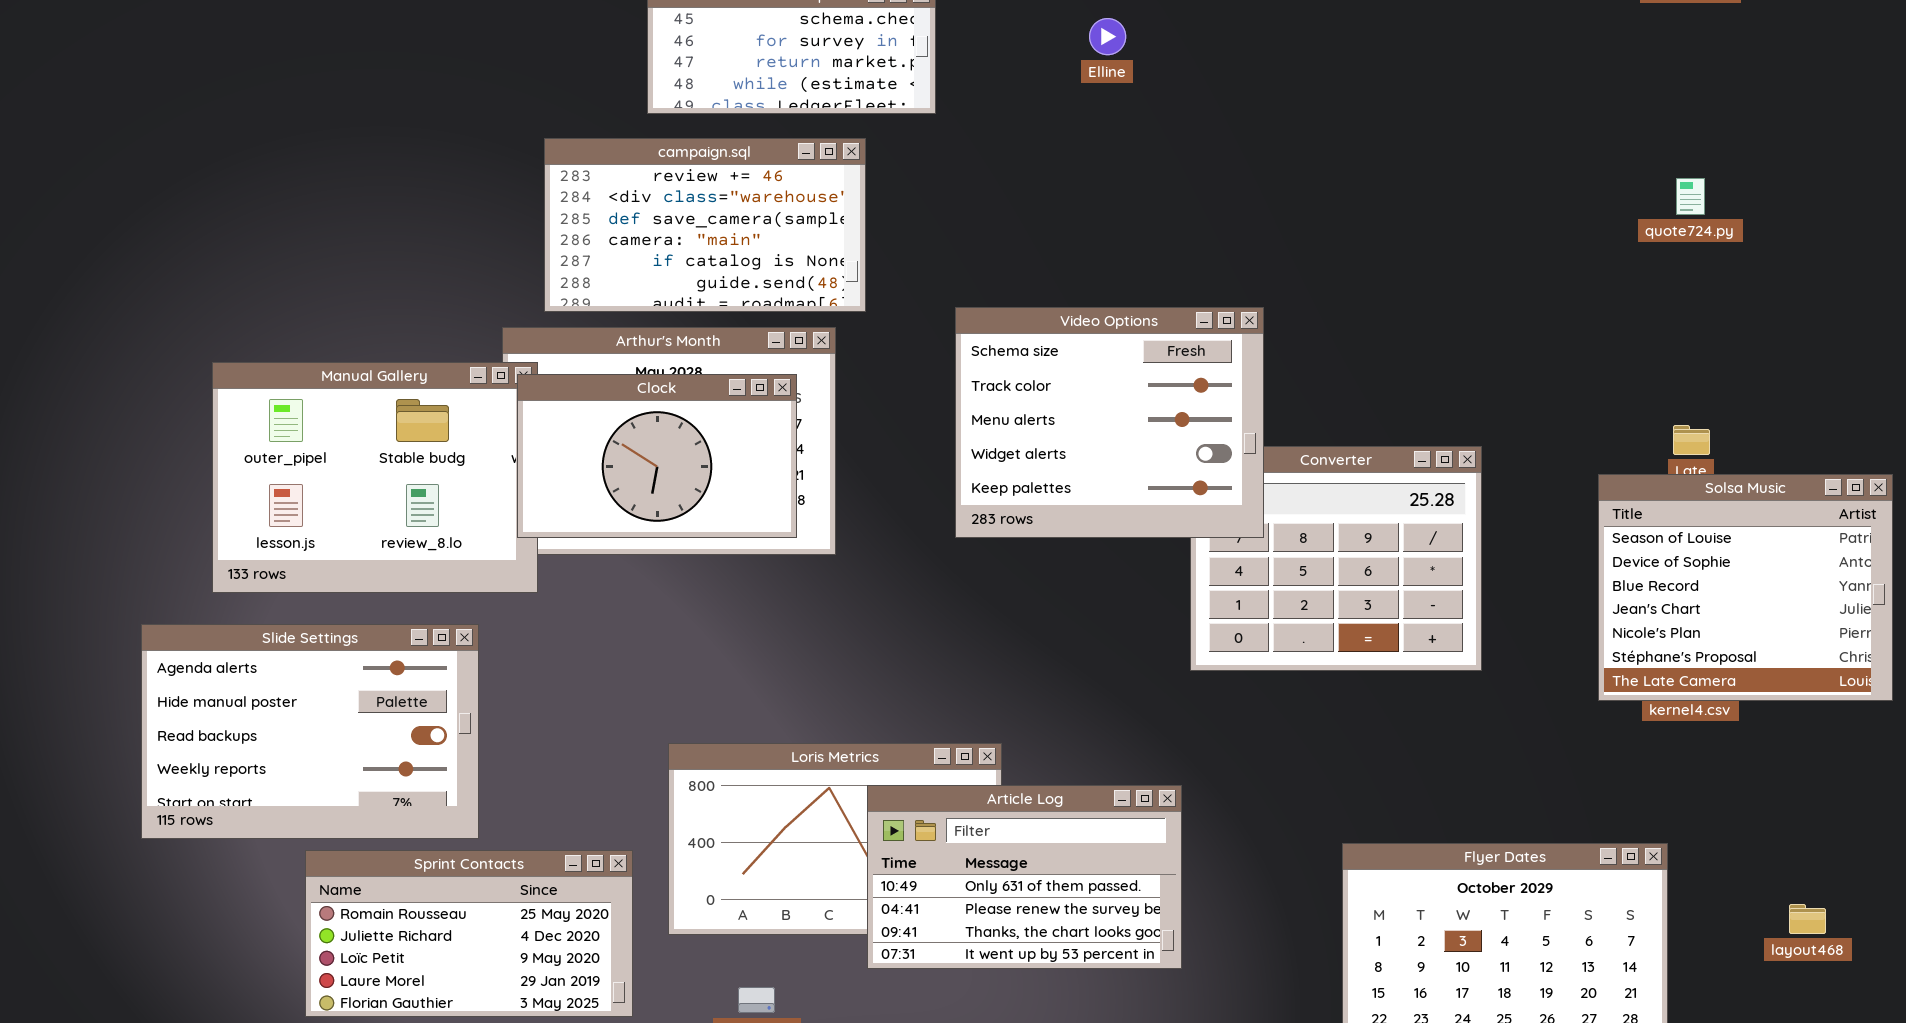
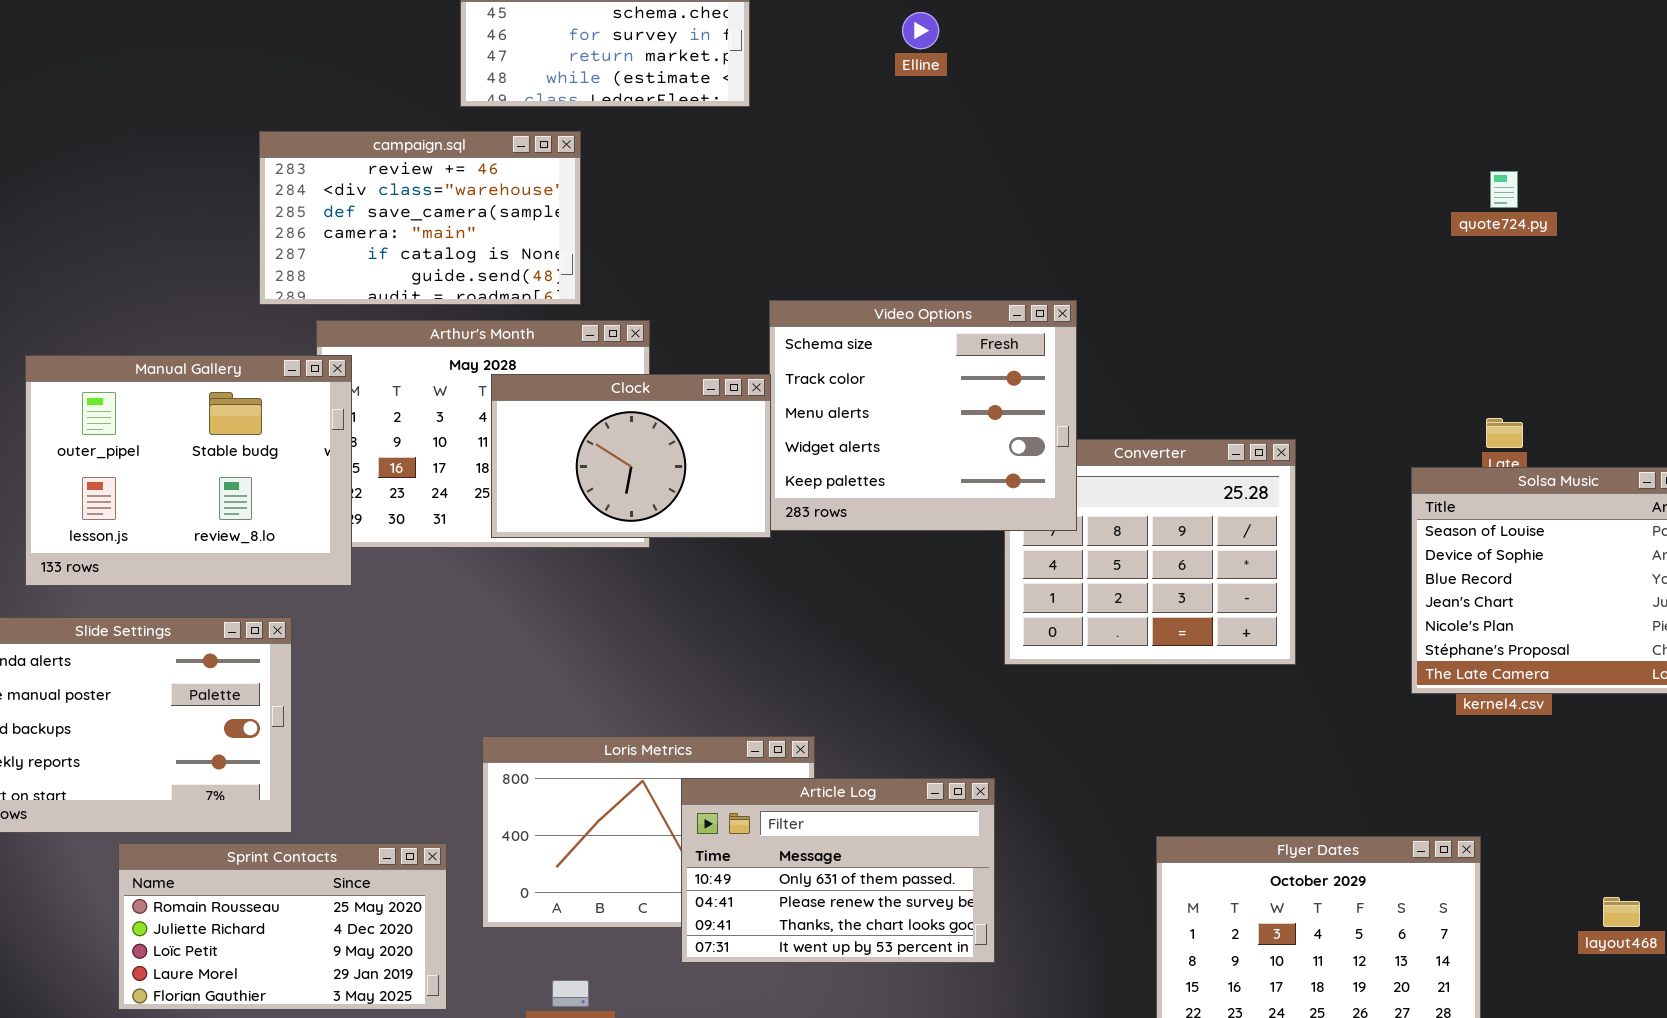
campaign.sql: [544,138,866,312] -> [259,131,581,305], moved
Clock: [517,374,797,538] -> [491,374,771,538], moved

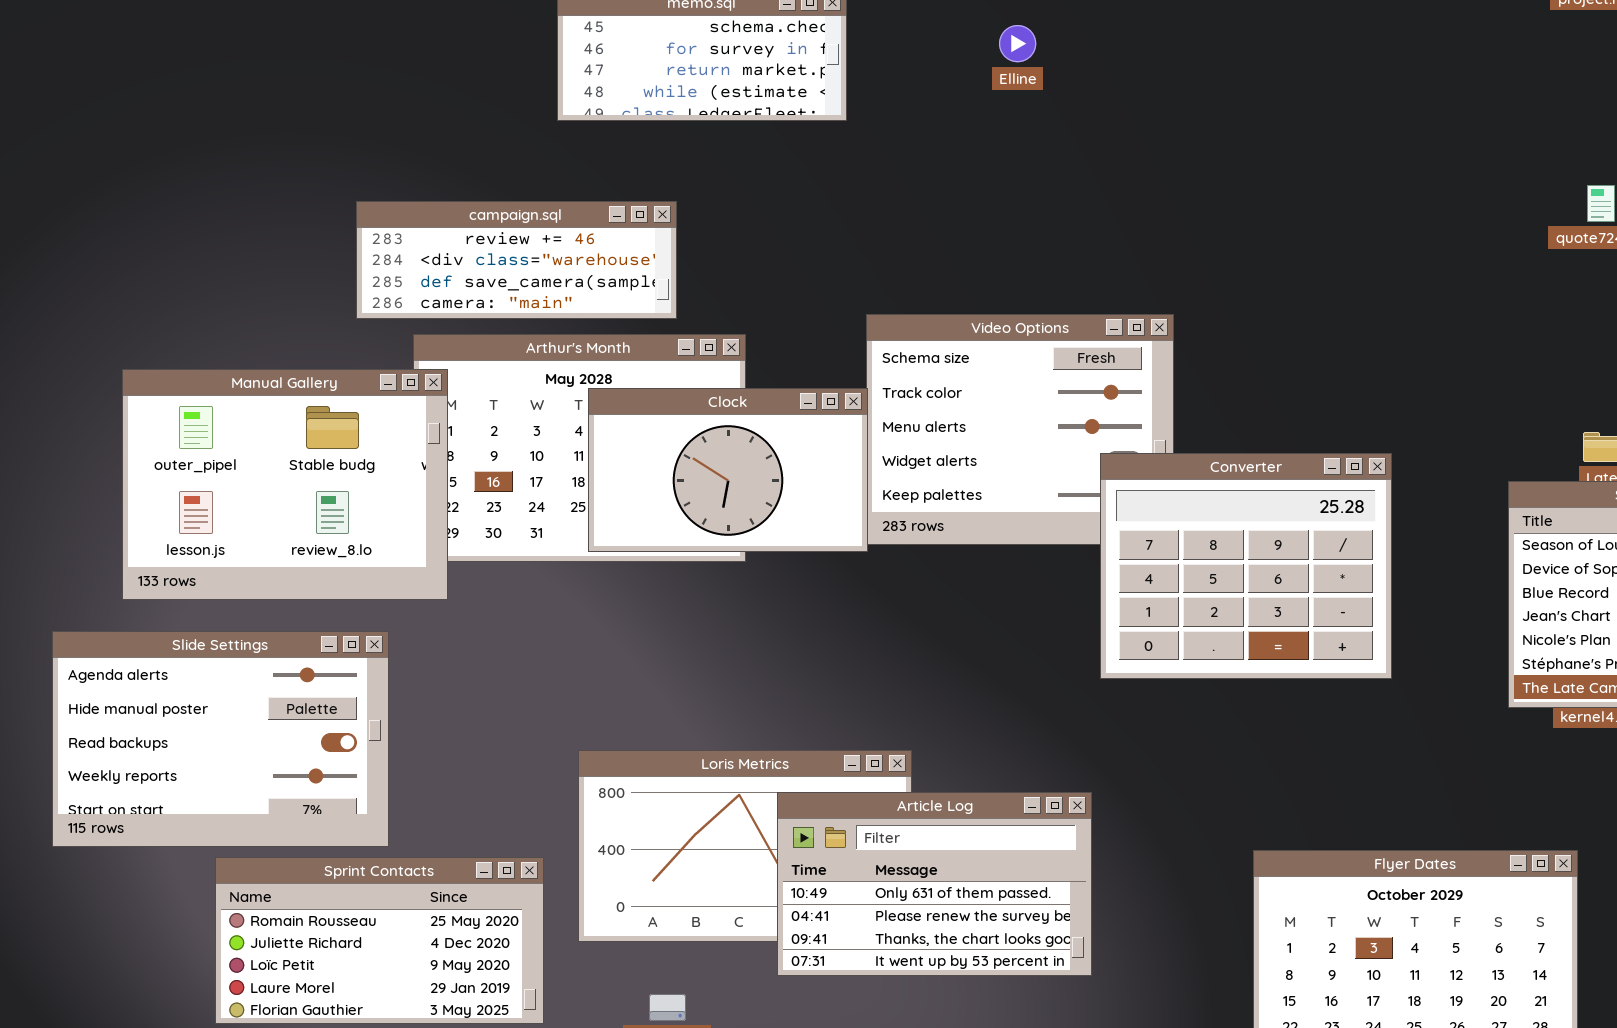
campaign.sql: [259,131,581,305] -> [356,201,677,319], resized
Converter: [1004,439,1296,665] -> [1100,453,1392,679], raised

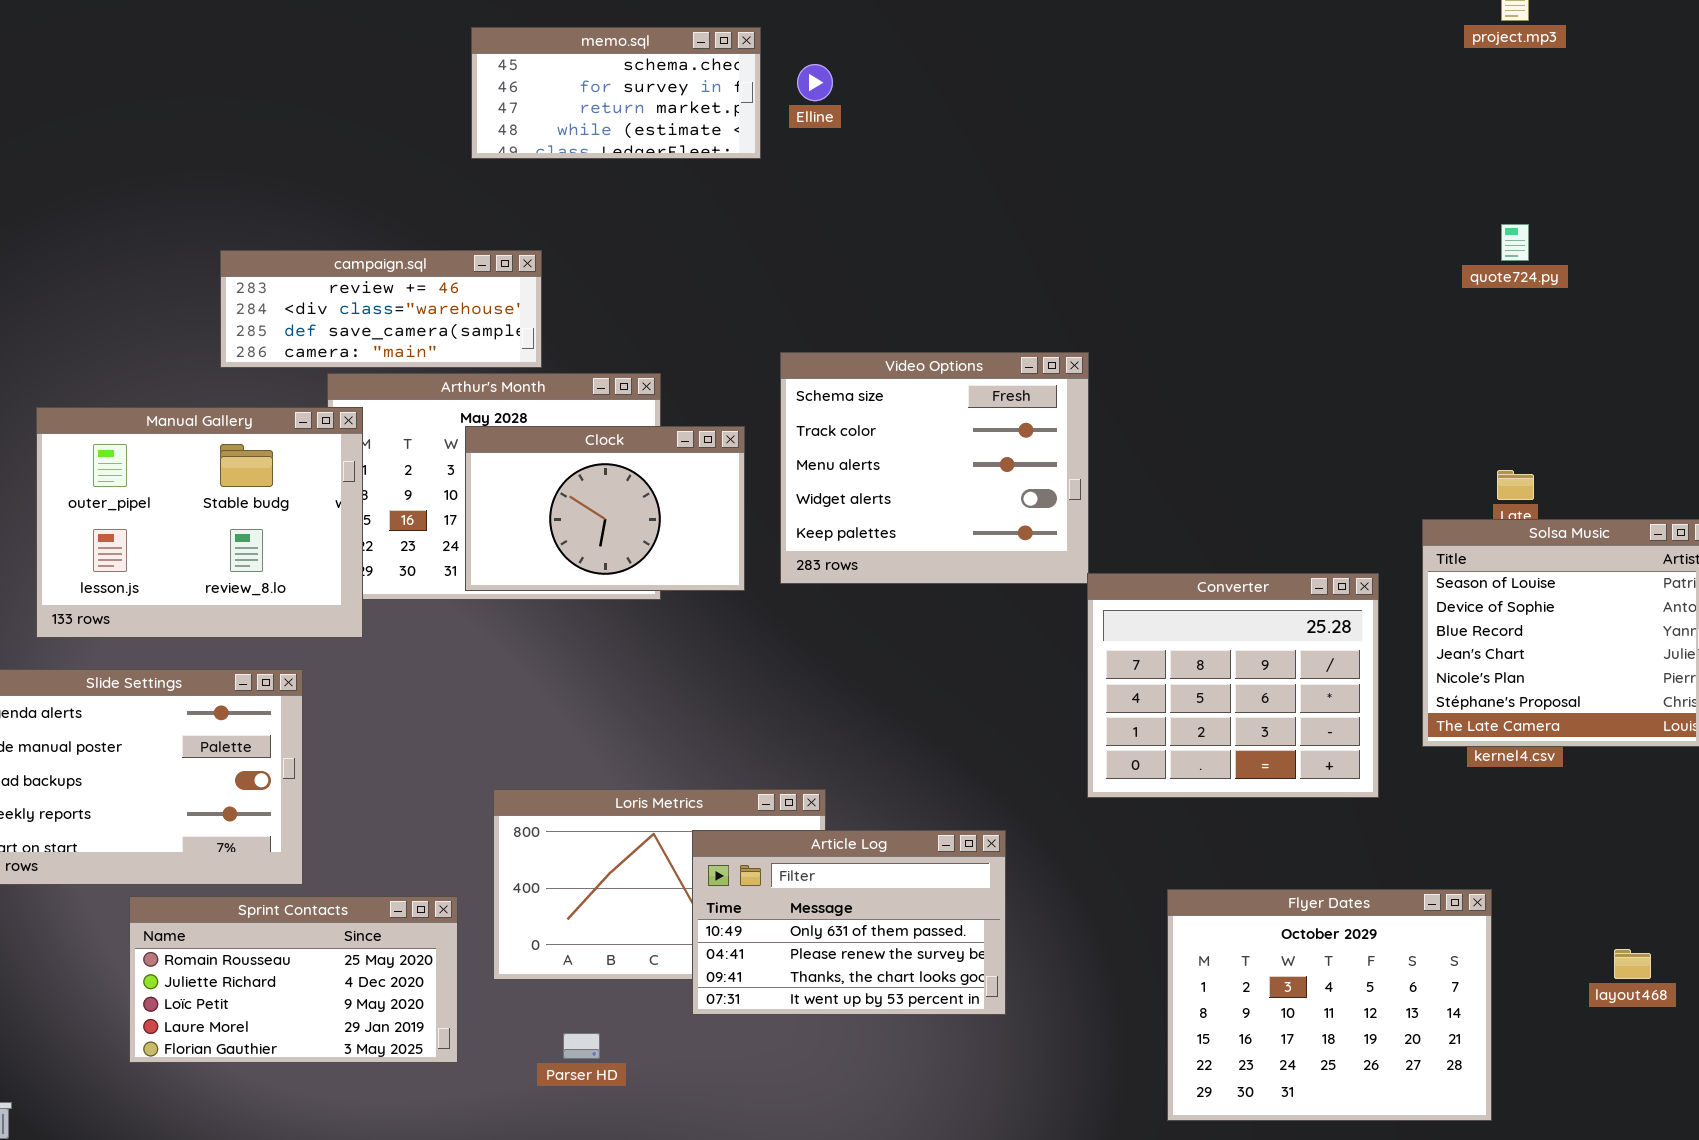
Elline: [999,25,1036,62] -> [797,64,833,101], moved
campaign.sql: [356,201,677,319] -> [220,250,542,368], moved
Clock: [588,388,868,552] -> [465,426,745,591], moved
Converter: [1100,453,1392,679] -> [1087,573,1379,798], moved

